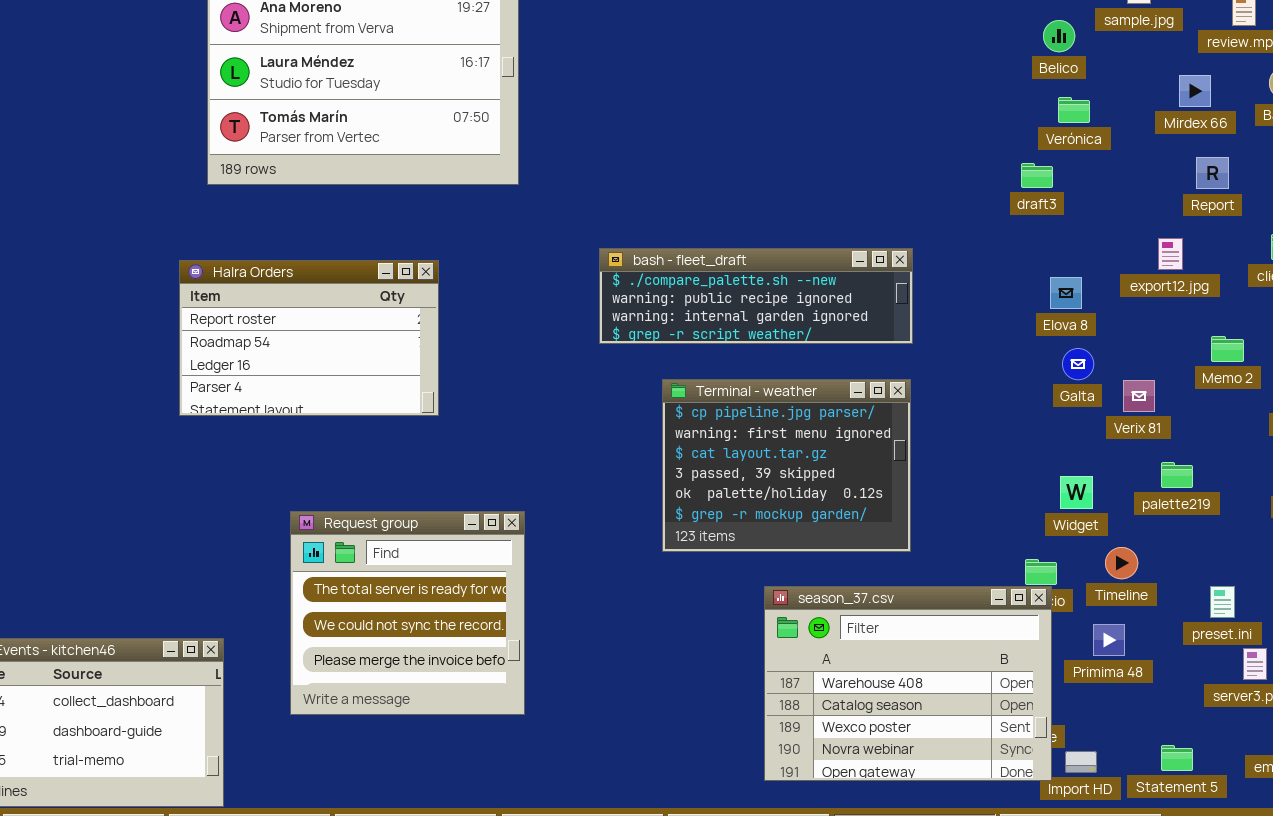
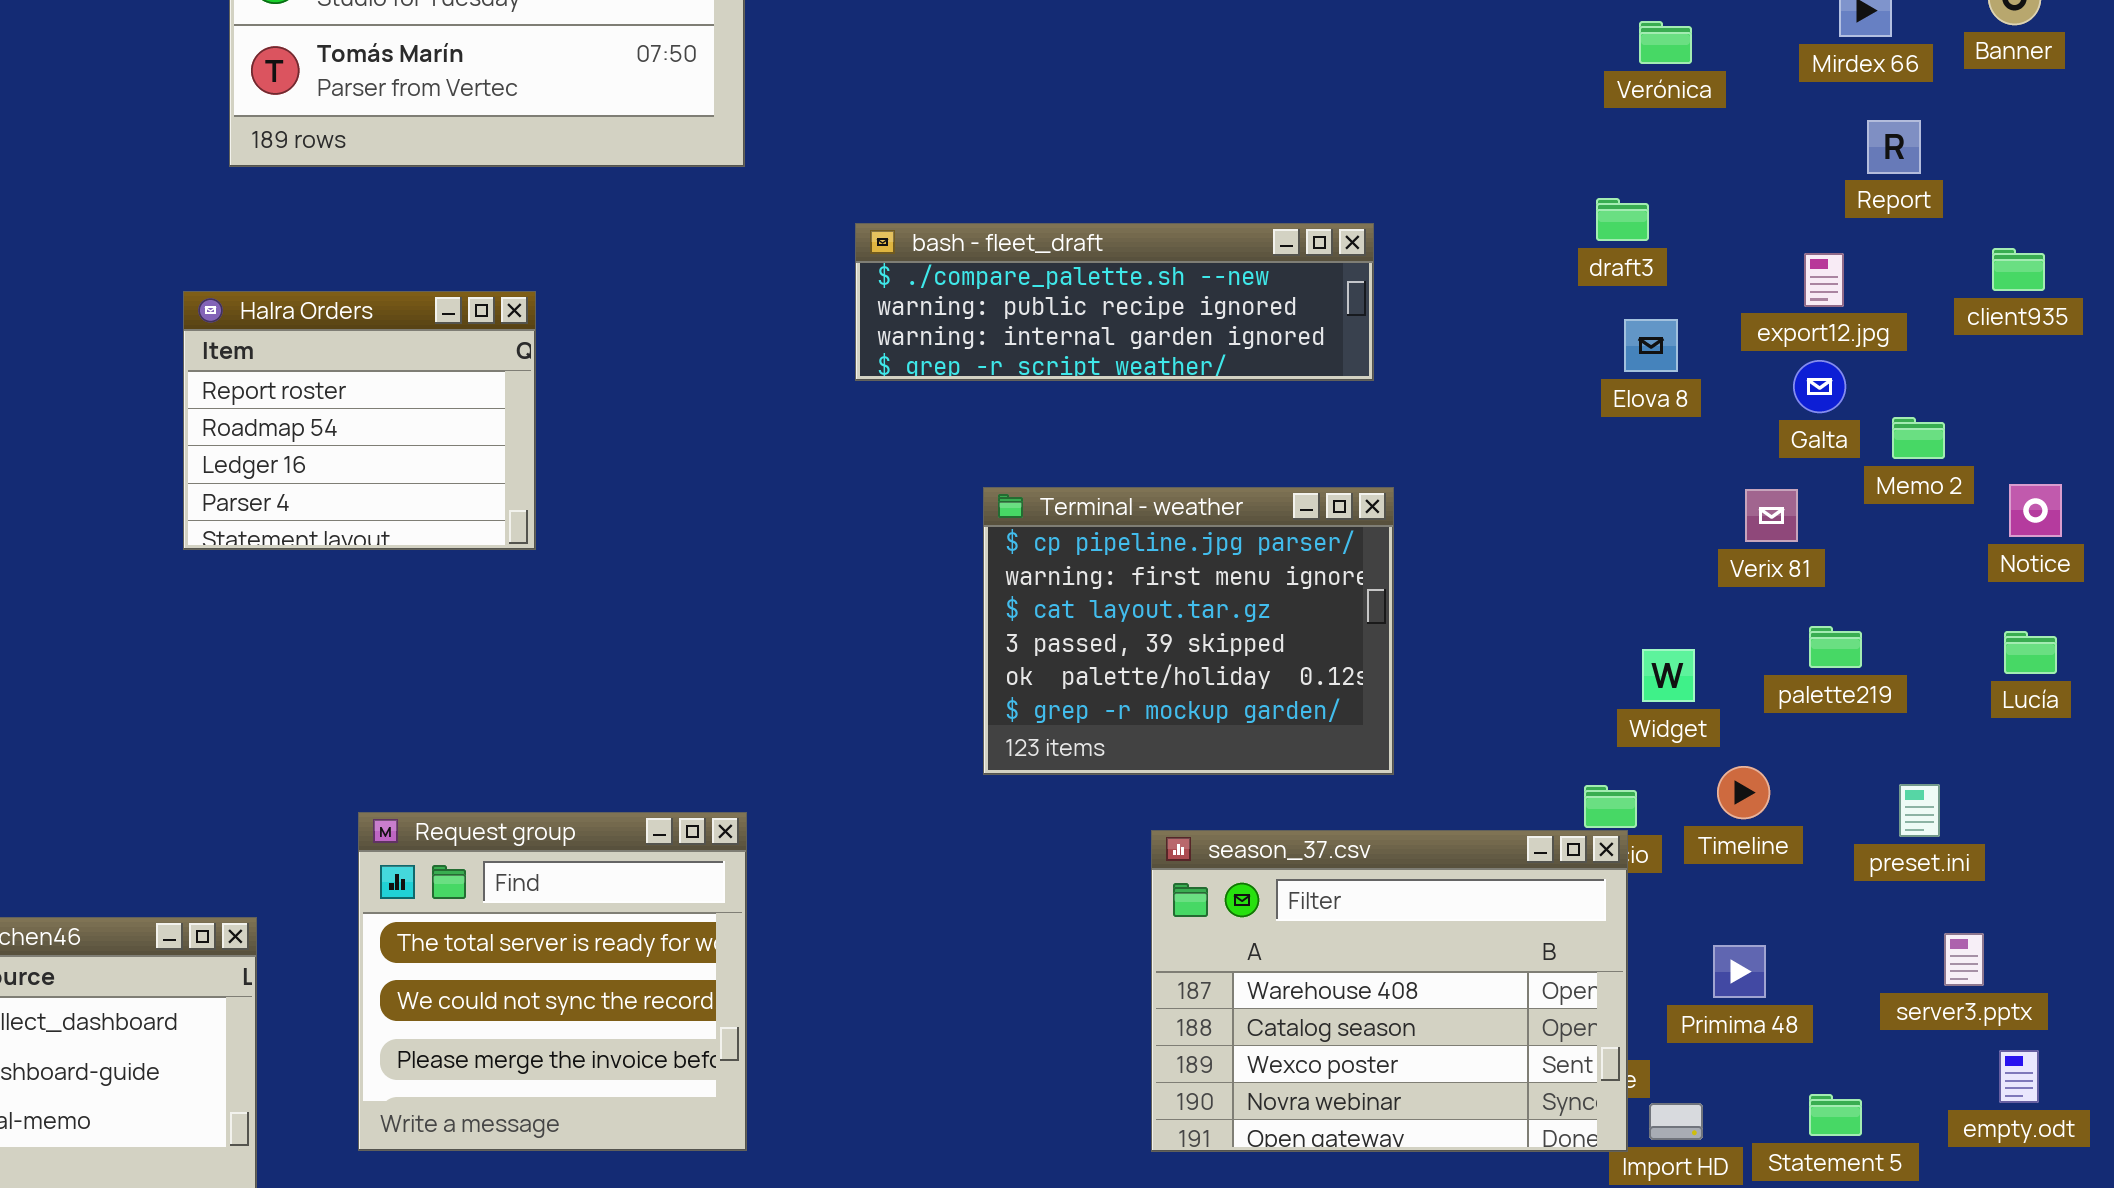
draft3: [1021,163,1053,188] -> [1596,198,1649,241], moved
bash - fleet_draft: [599,248,913,344] -> [855,223,1374,381], moved
Halra Orders: [179,260,439,416] -> [183,291,536,550], resized
Galta: [1062,348,1094,380] -> [1793,360,1846,413], moved
Request group: [290,511,525,715] -> [358,812,747,1151], moved
preset.ini: [1210,586,1235,618] -> [1899,784,1940,837], moved
Primima 48: [1093,624,1125,656] -> [1713,945,1766,998], moved

